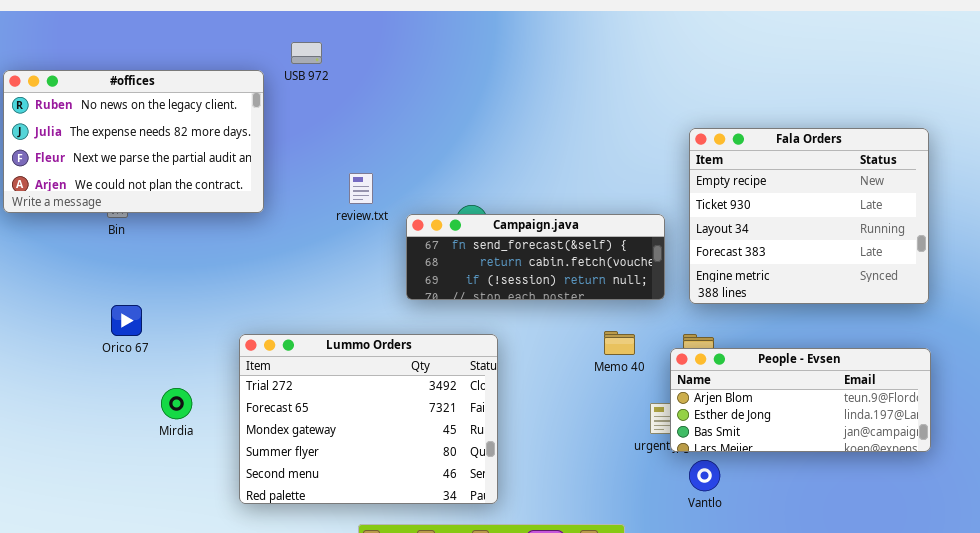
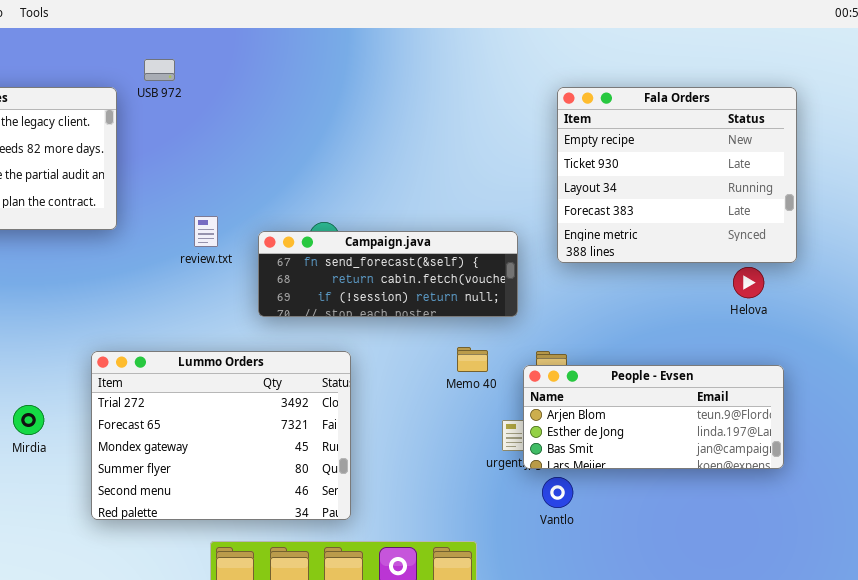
Fala Orders: [689,128,929,304] -> [557,87,797,263], moved
review.txt: [349,173,373,204] -> [194,216,218,247], moved

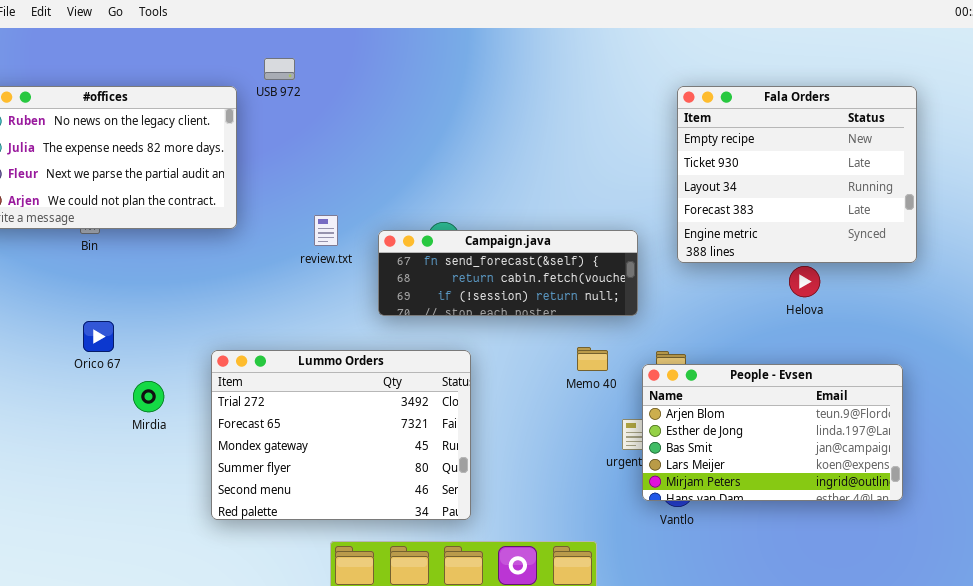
Helova: [733,267,764,298] -> [789,266,820,297], moved
People - Evsen: [523,365,784,469] -> [642,364,903,501], resized
Mirdia: [13,405,44,435] -> [133,381,164,412], moved

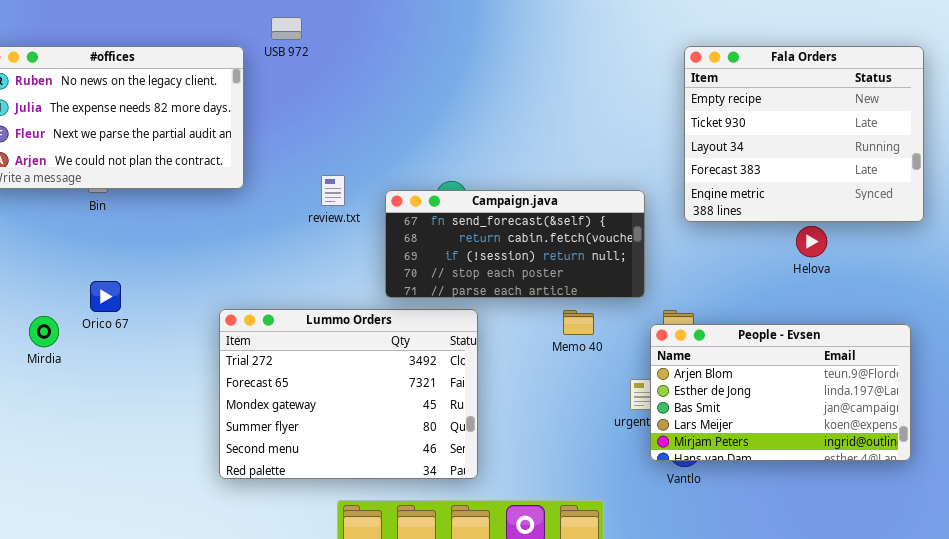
Campaign.java: [378,230,638,316] -> [385,190,645,298], resized
Memo 40: [577,347,608,371] -> [563,310,594,335], moved
Mirdia: [133,381,164,412] -> [29,316,59,347], moved

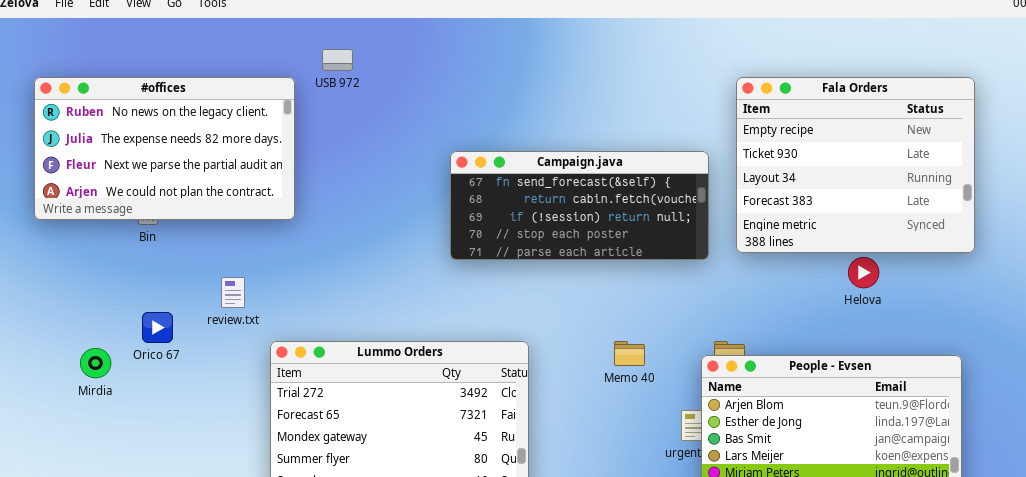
review.txt: [321,175,345,206] -> [221,277,245,308], moved
Campaign.java: [385,190,645,298] -> [450,151,709,260], moved

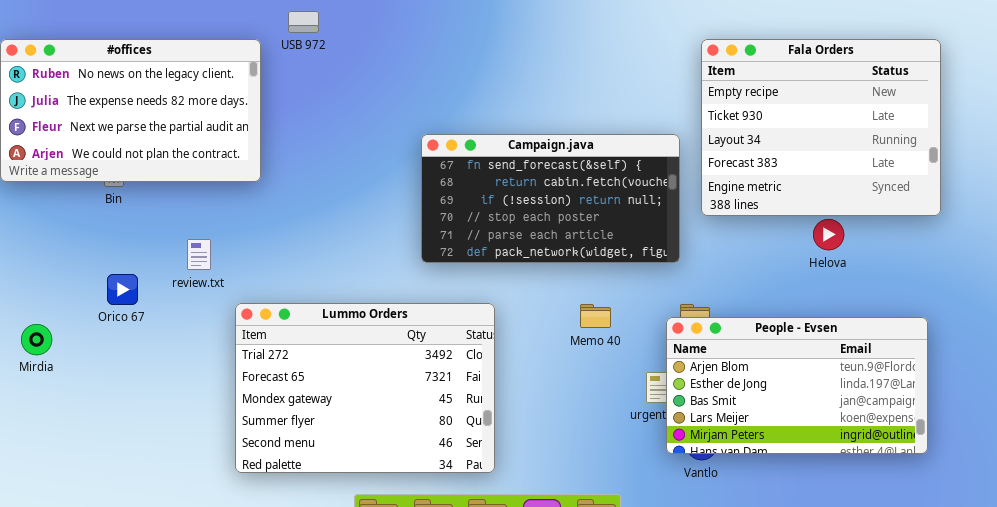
Campaign.java: [450,151,709,260] -> [421,134,680,263], moved, resized
Mirdia: [80,348,111,378] -> [21,324,52,355], moved

